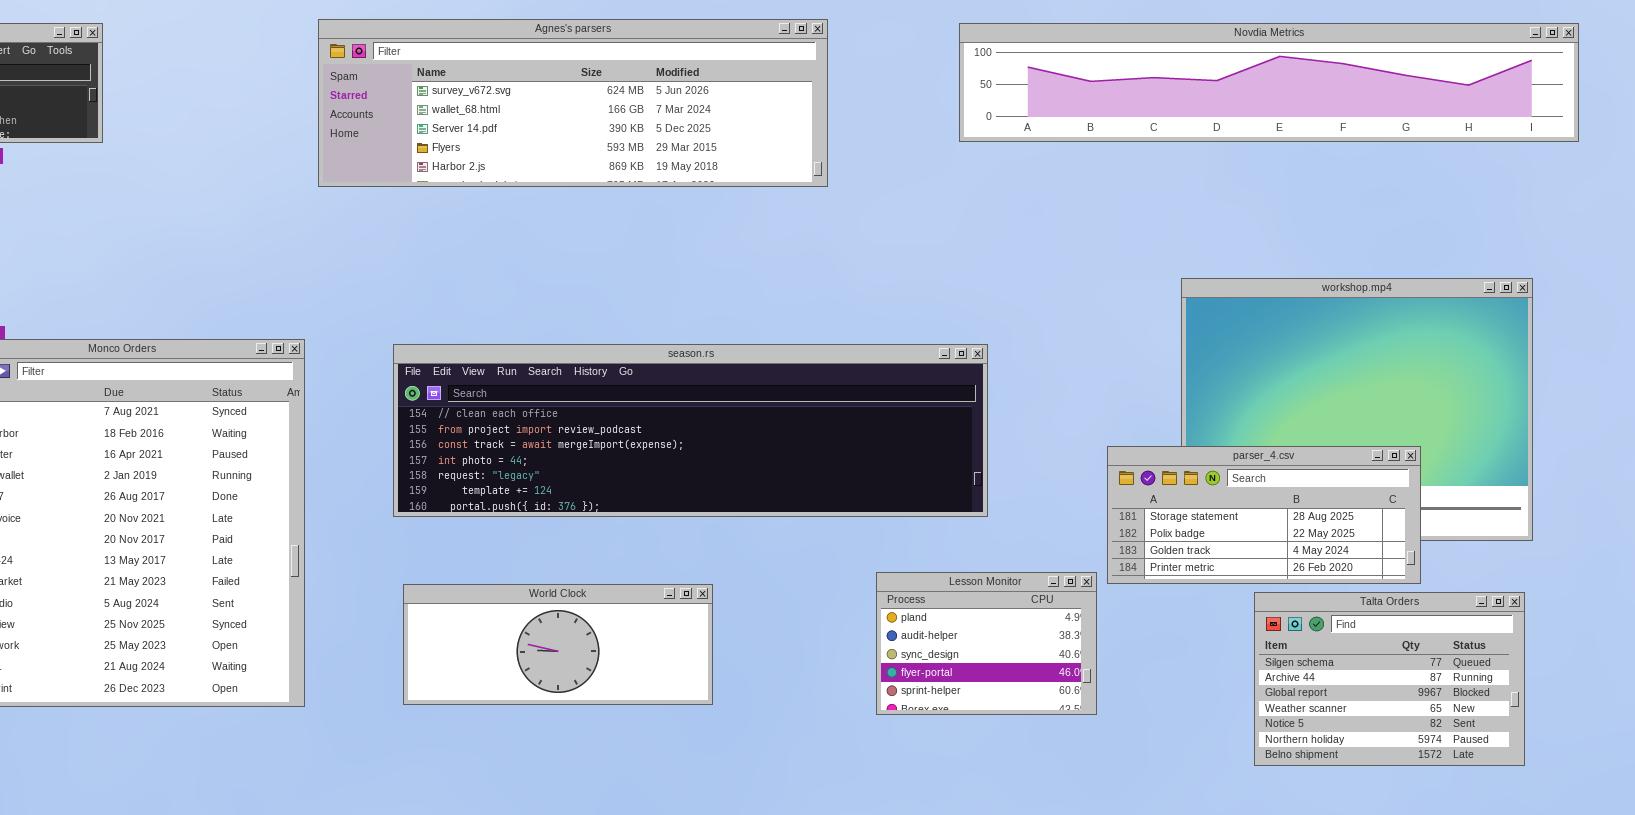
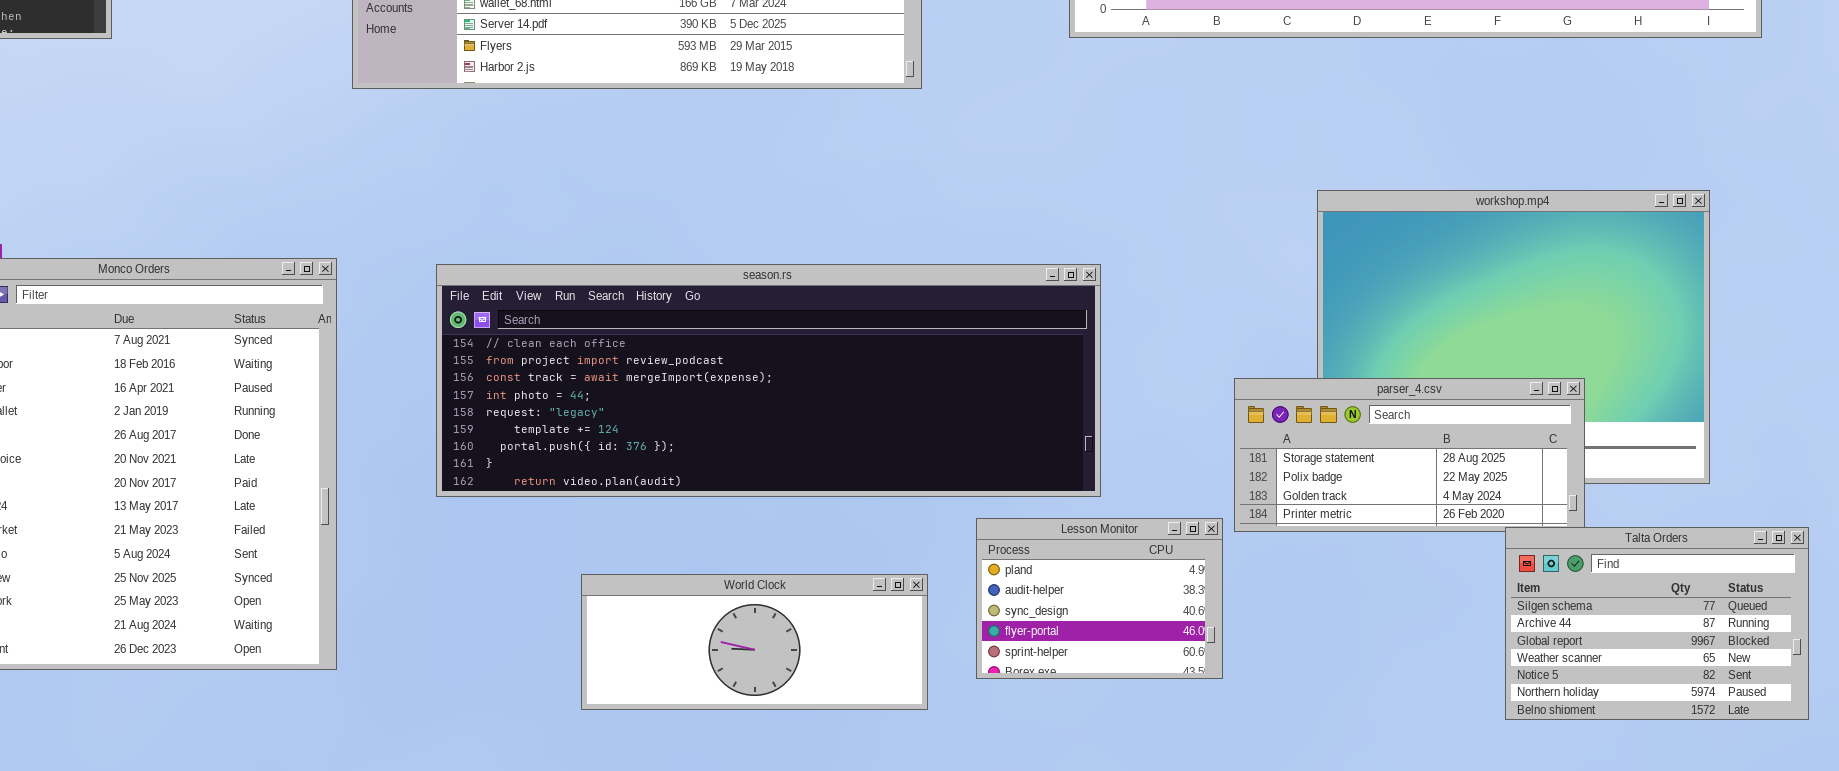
season.rs: [393,344,988,517] -> [436,264,1101,497], resized
World Clock: [403,584,713,705] -> [581,574,928,710], moved
Talta Orders: [1254,592,1525,766] -> [1505,527,1809,720], moved

